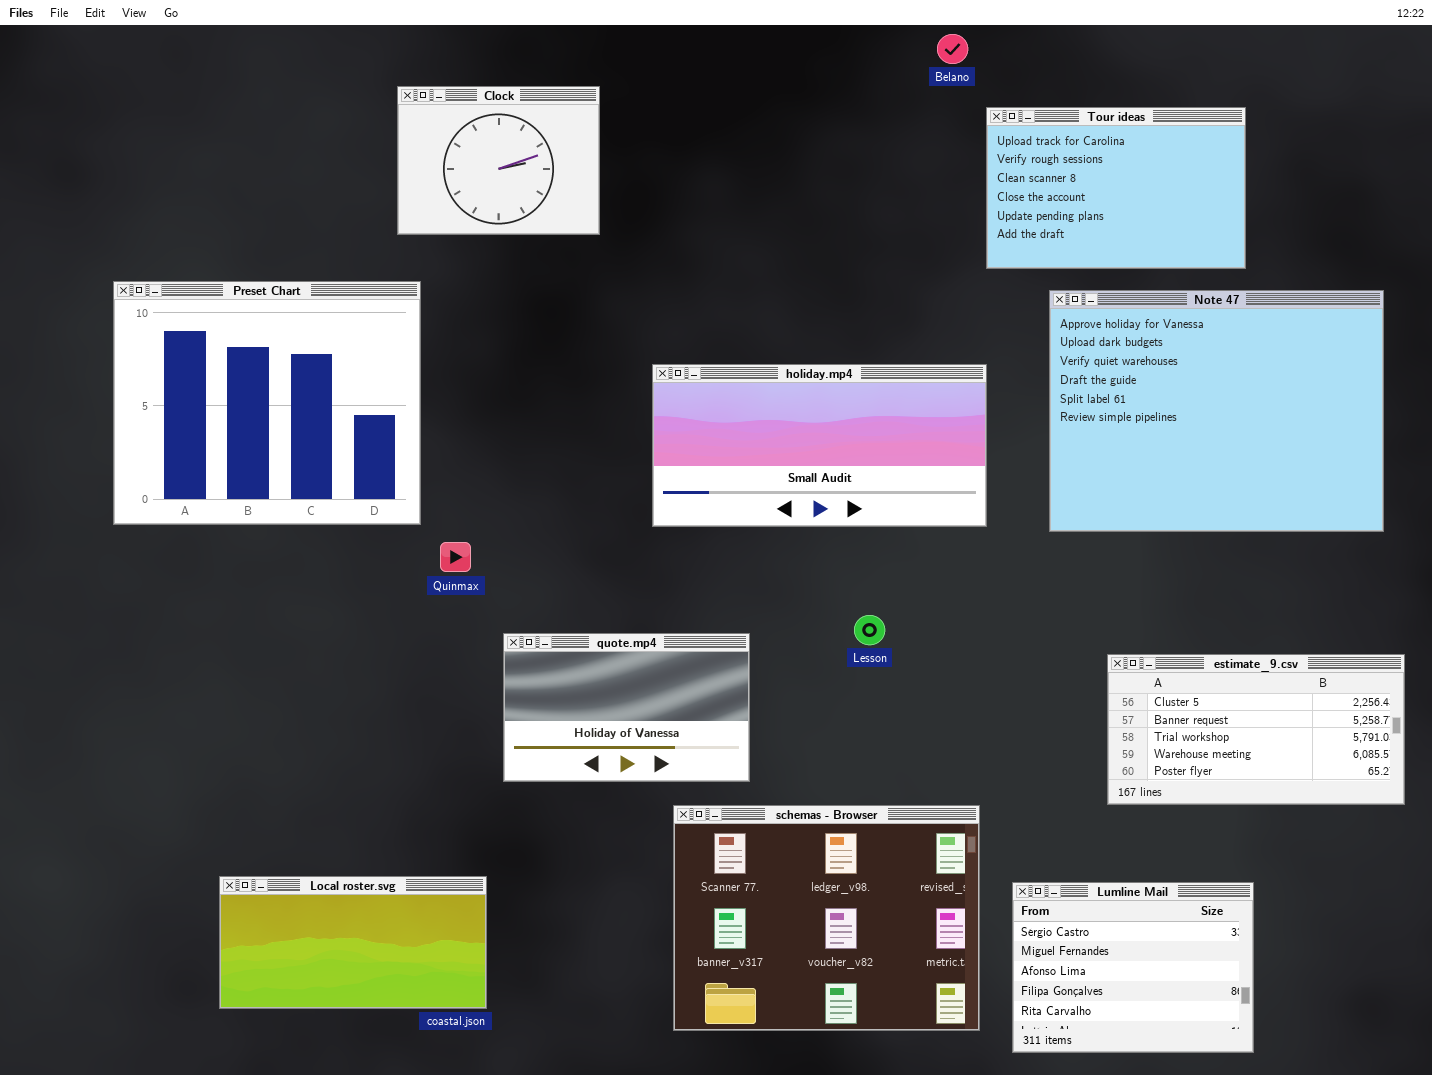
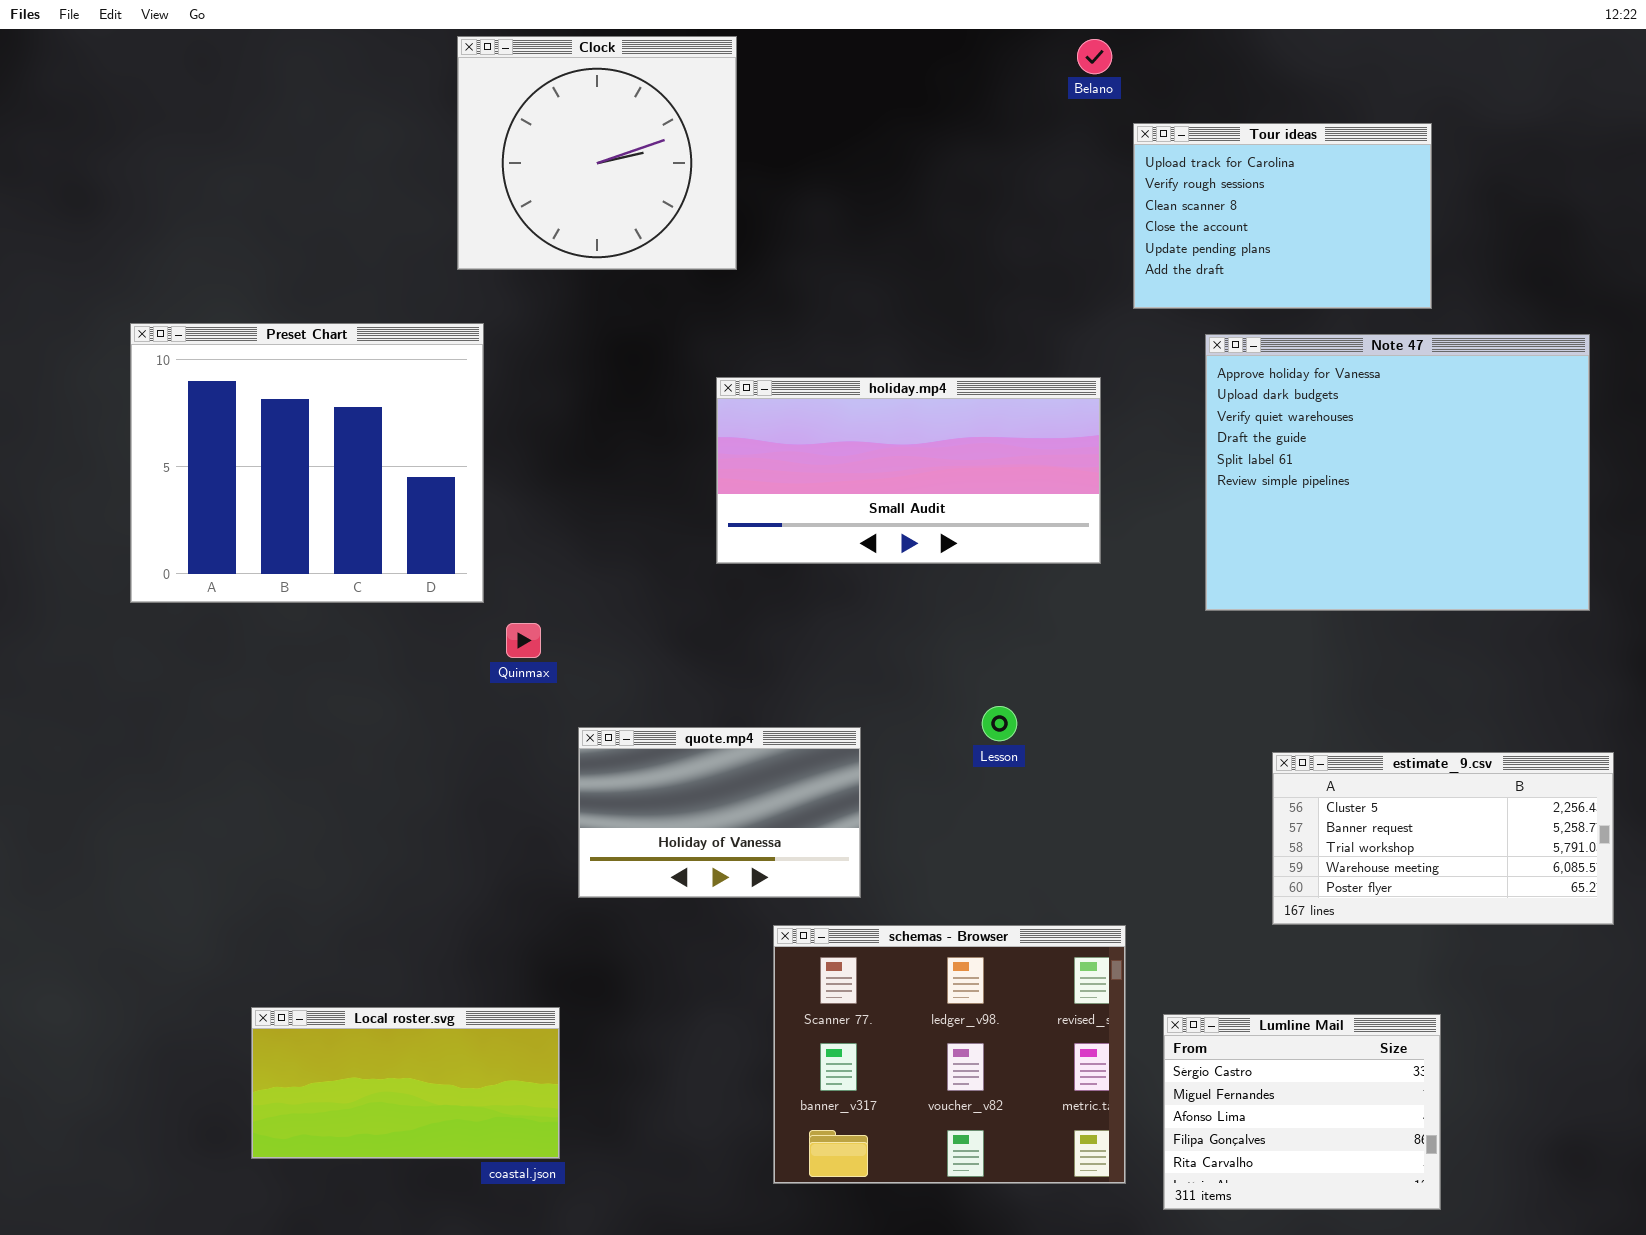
Clock: [397,86,600,235] -> [457,36,737,270], resized
holiday.mp4: [652,364,987,527] -> [716,377,1101,564], moved

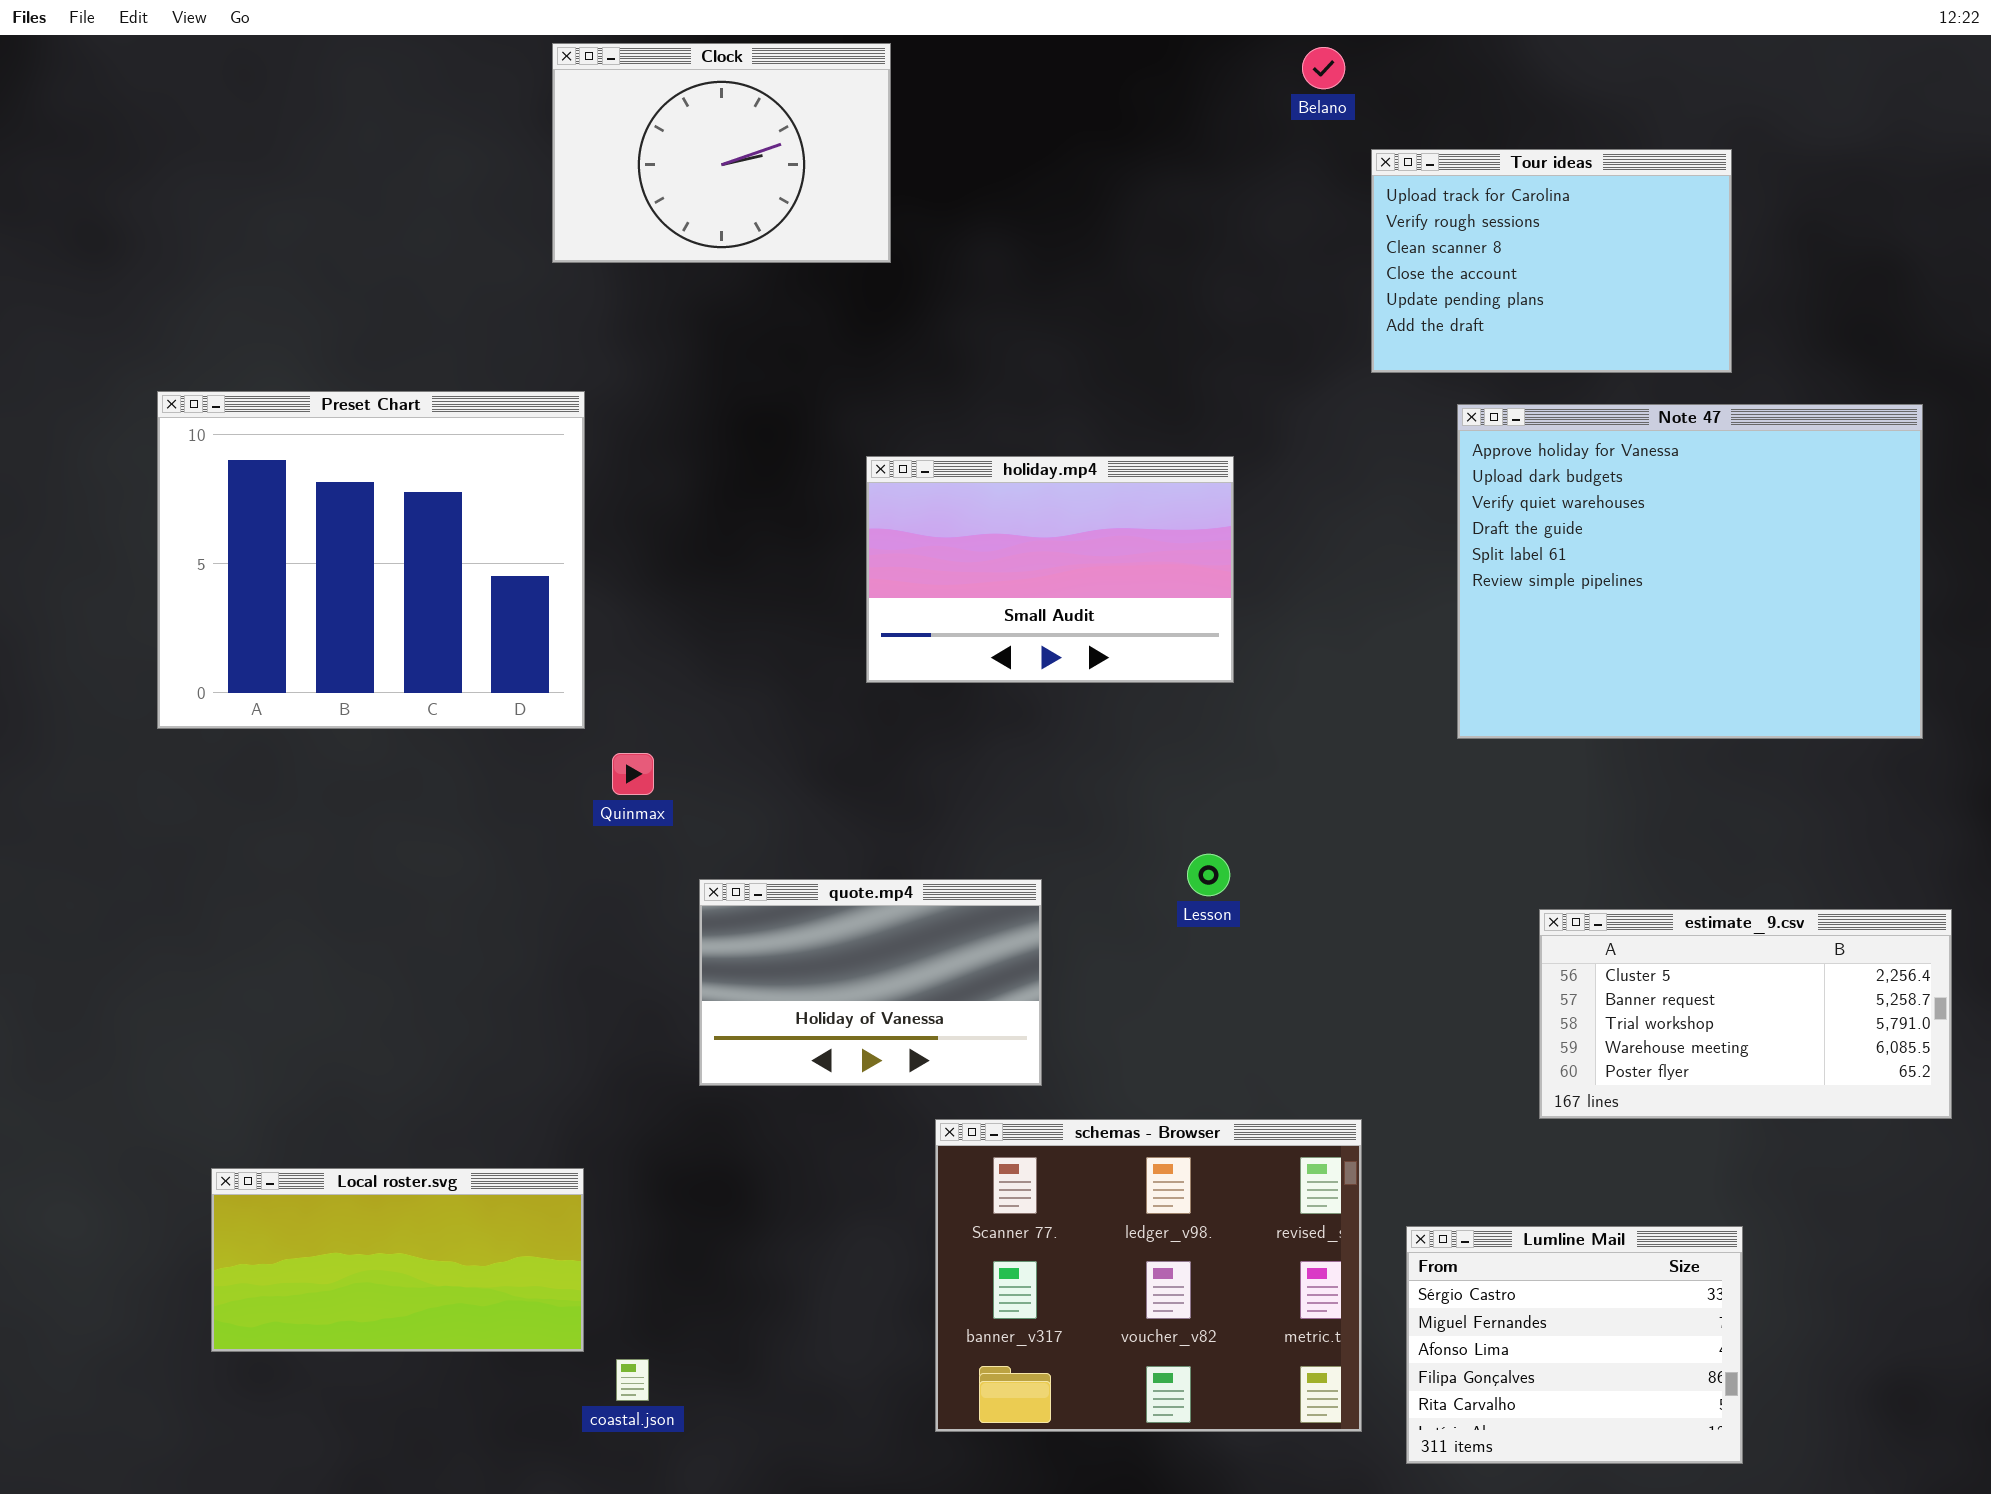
Clock: [457,36,737,270] -> [552,43,891,263], resized
holiday.mp4: [716,377,1101,564] -> [866,456,1234,683], resized
Local roster.svg: [251,1007,560,1159] -> [211,1168,584,1352], moved

